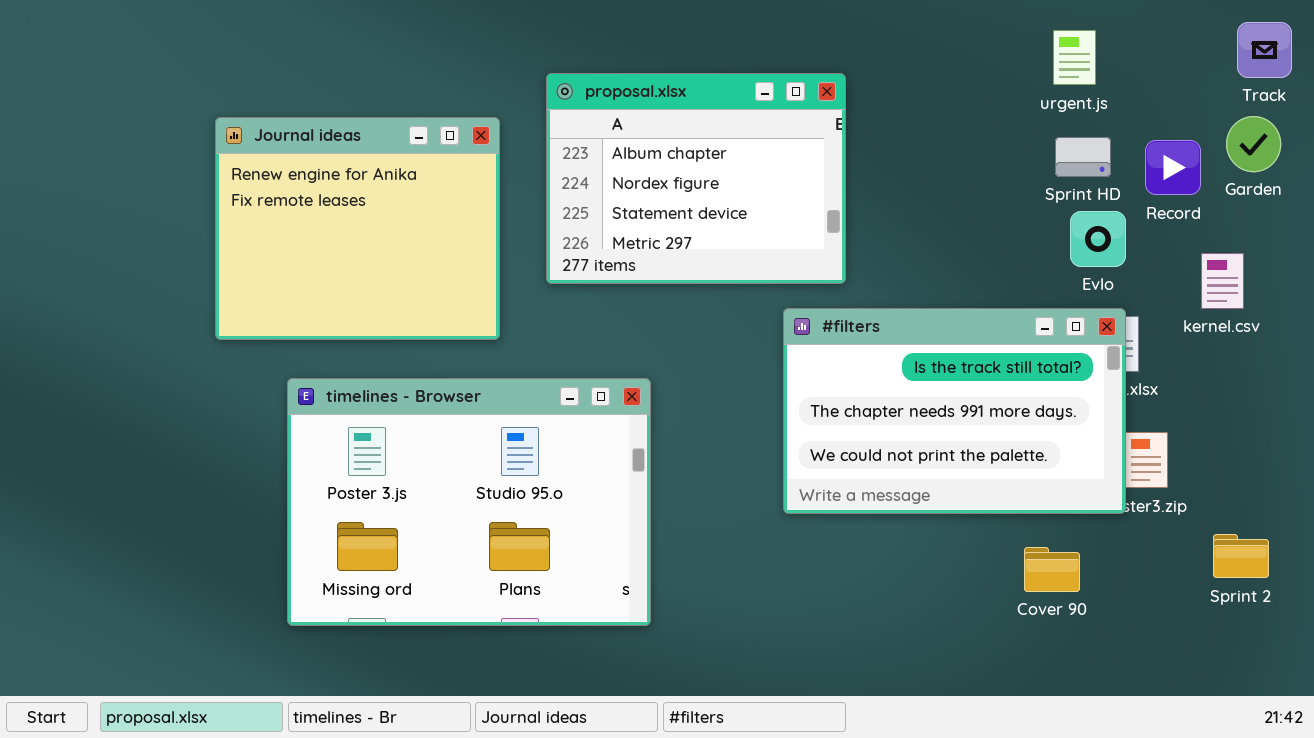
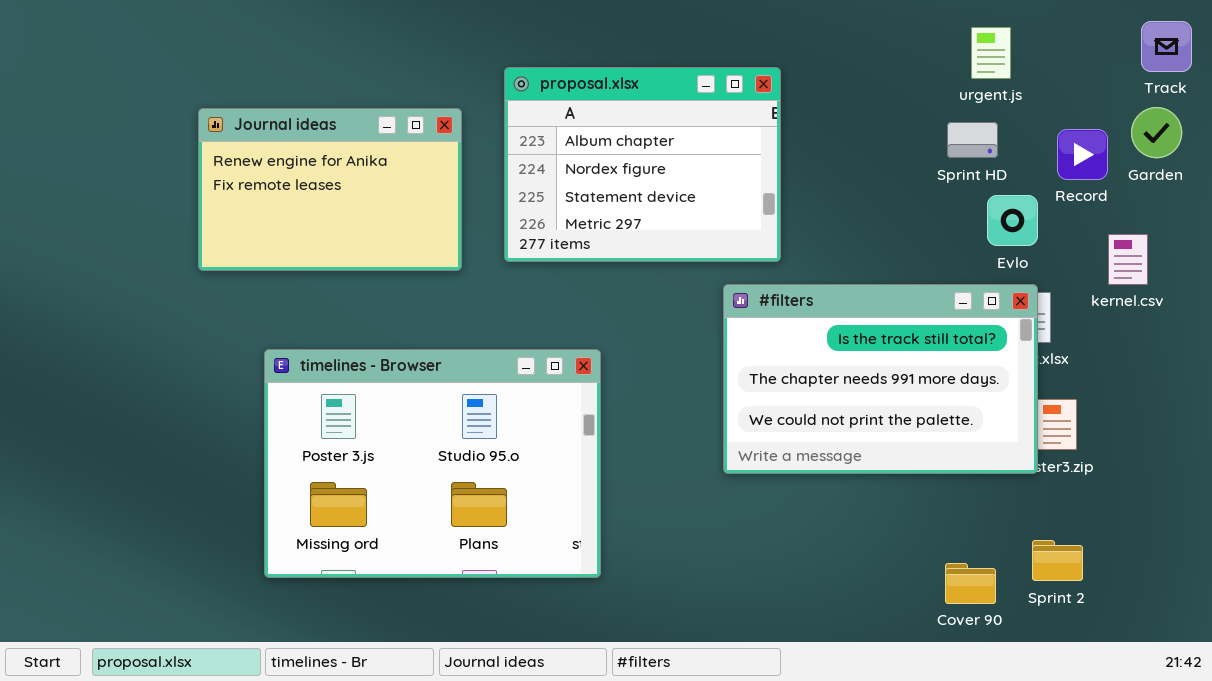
Journal ideas: [215,117,500,340] -> [198,108,462,271], resized
Sprint HD: [1055,137,1111,177] -> [947,122,998,158], moved
Sprint 2: [1213,534,1269,578] -> [1032,540,1083,581], moved
Cover 90: [1024,547,1080,592] -> [945,563,996,604], moved

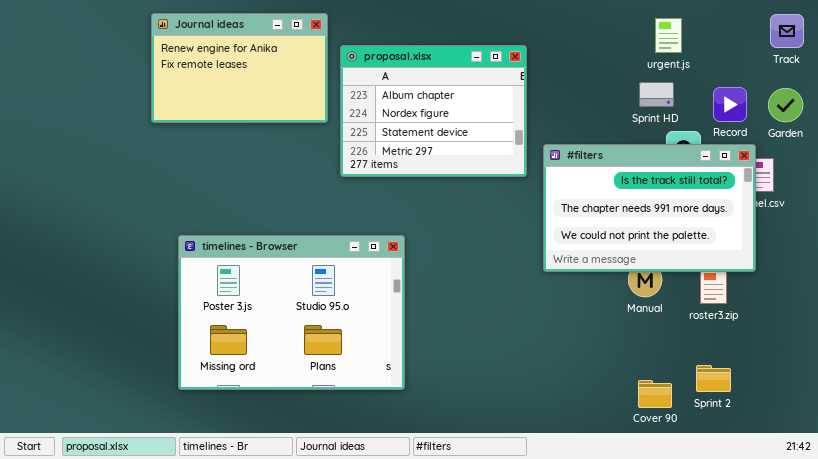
Garden: [1131,107,1182,158] -> [768,88,803,122], moved
Journal ideas: [198,108,462,271] -> [151,13,328,123], moved
#filters: [723,284,1038,474] -> [543,144,756,272], moved

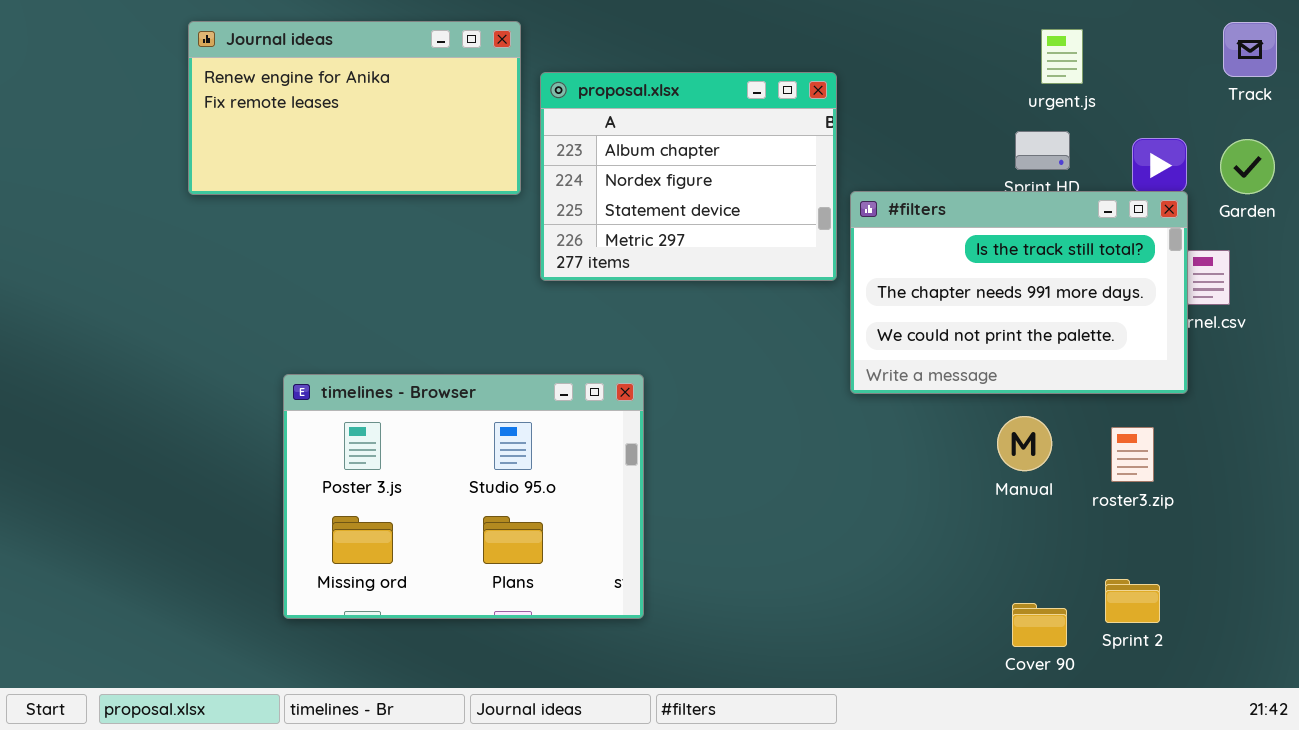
Journal ideas: [151,13,328,123] -> [188,21,521,195], resized
#filters: [543,144,756,272] -> [850,191,1188,394], moved

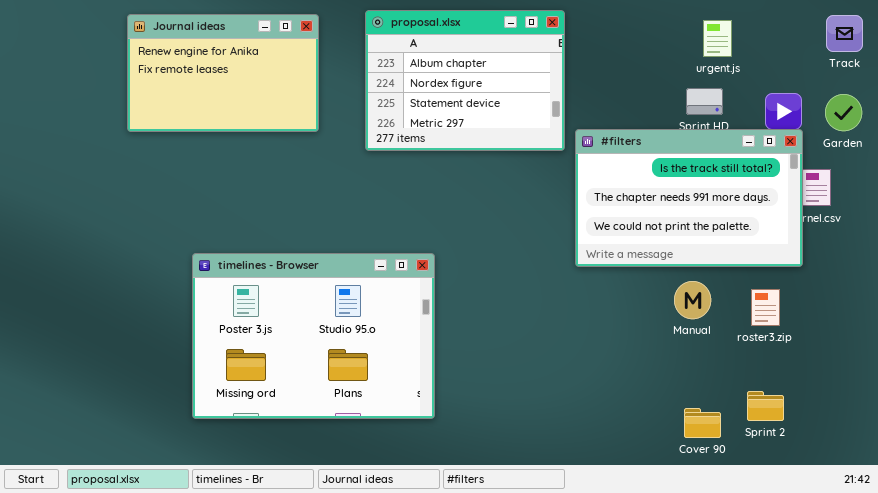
Journal ideas: [188,21,521,195] -> [127,14,319,132], resized
proposal.xlsx: [540,72,837,281] -> [365,10,565,151], moved

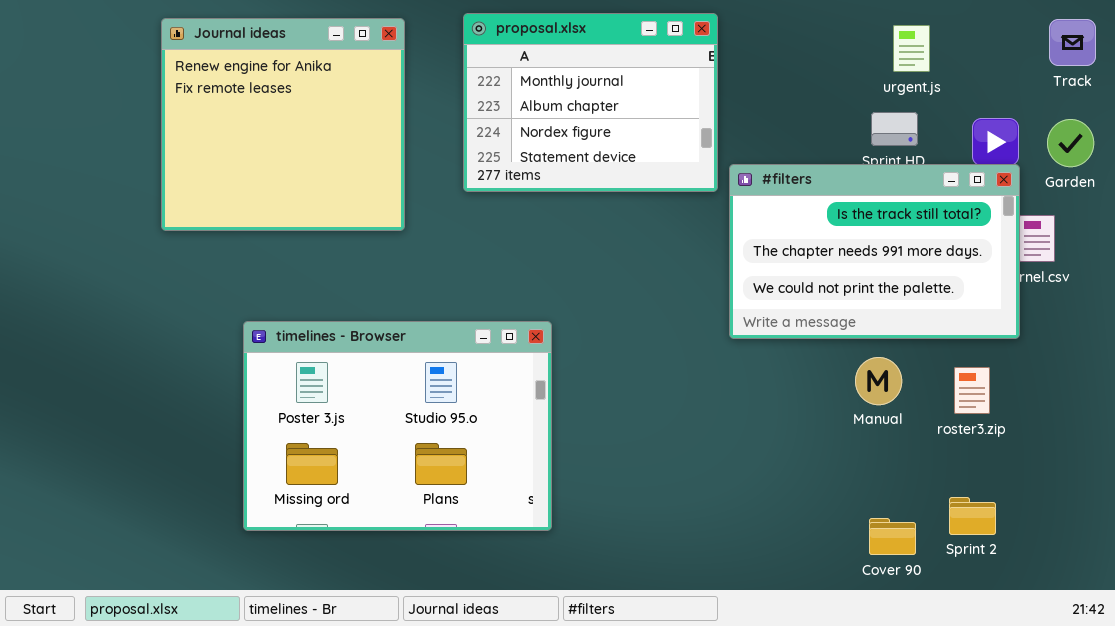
proposal.xlsx: [365,10,565,151] -> [463,13,718,192], scrolled up 1 row
Journal ideas: [127,14,319,132] -> [161,18,405,231], resized

